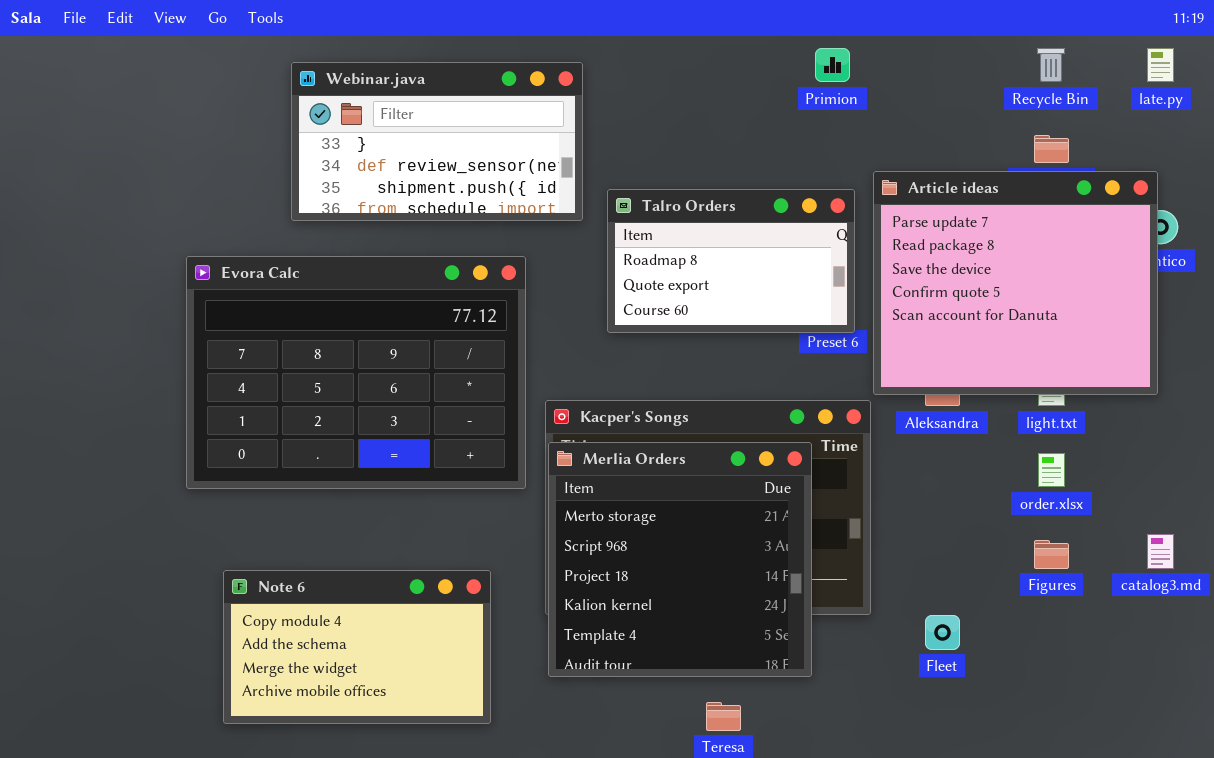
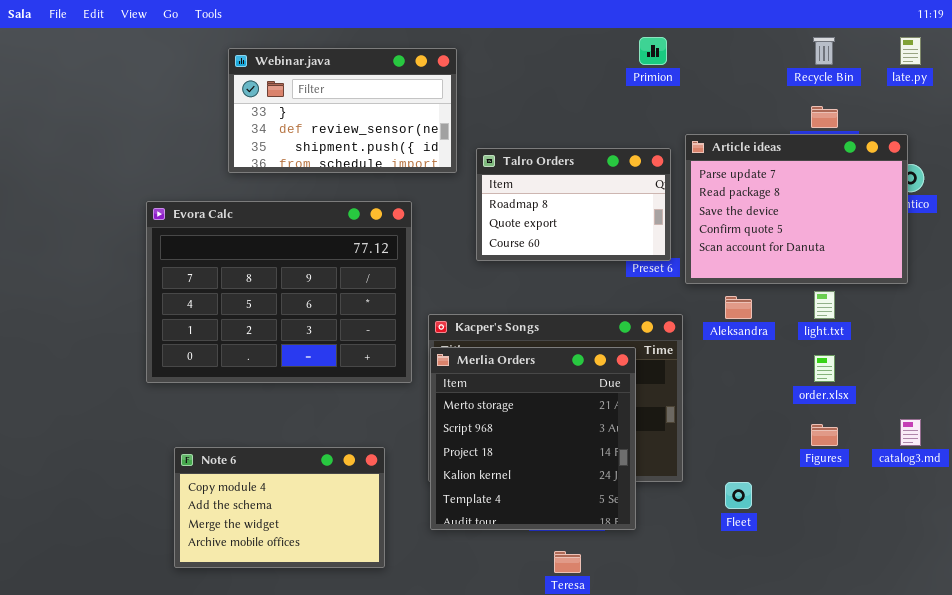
Article ideas: [873,171,1158,395] -> [685,134,908,284], resized

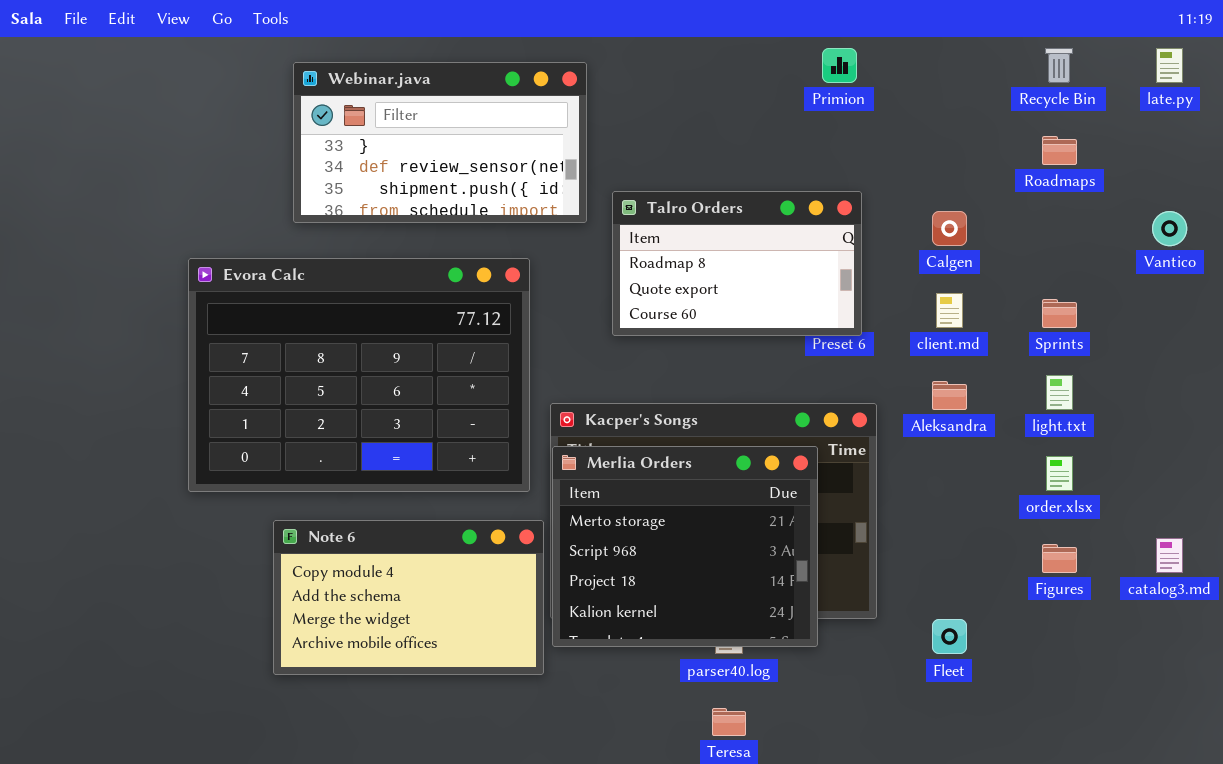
Article ideas: [685,134,908,284] -> none, closed
Merlia Orders: [430,347,636,530] -> [552,446,818,647], resized
Note 6: [174,447,385,568] -> [273,520,544,675], moved

